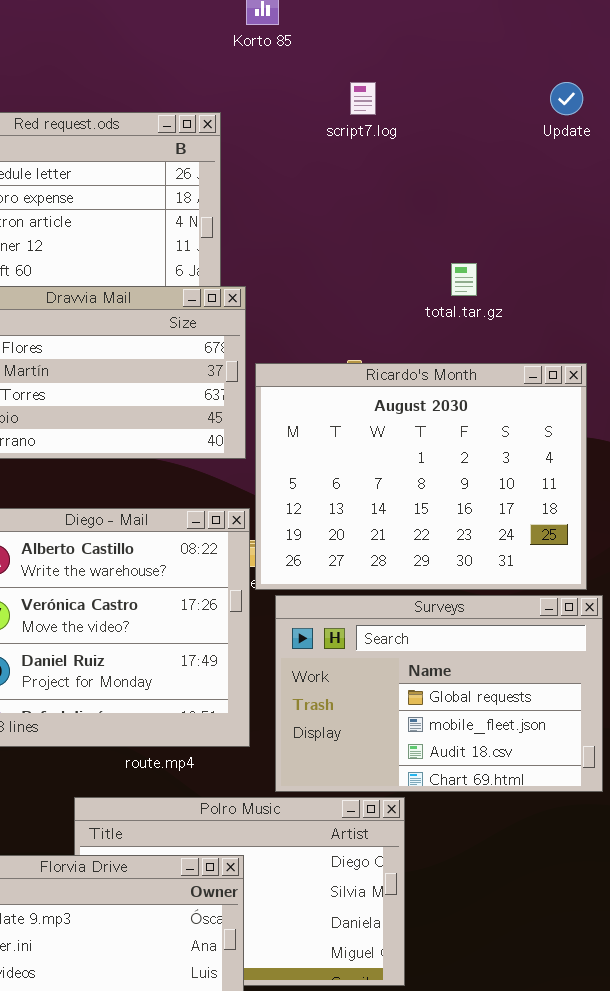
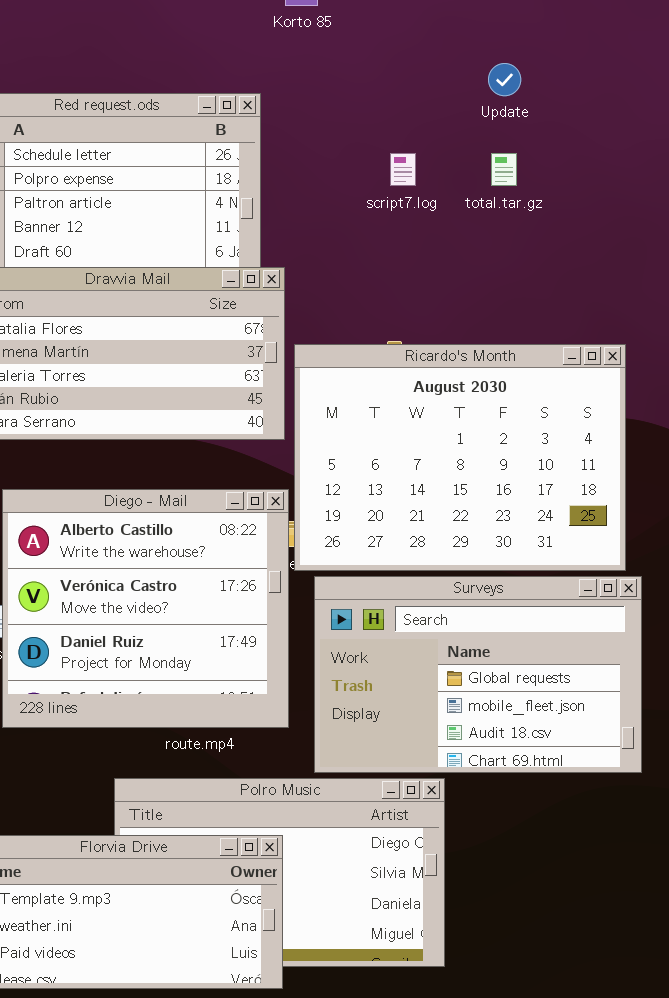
script7.log: [350,82,376,115] -> [390,153,416,186], moved
Update: [550,82,583,115] -> [488,63,521,96], moved
total.tar.gz: [451,263,477,296] -> [491,153,517,186], moved

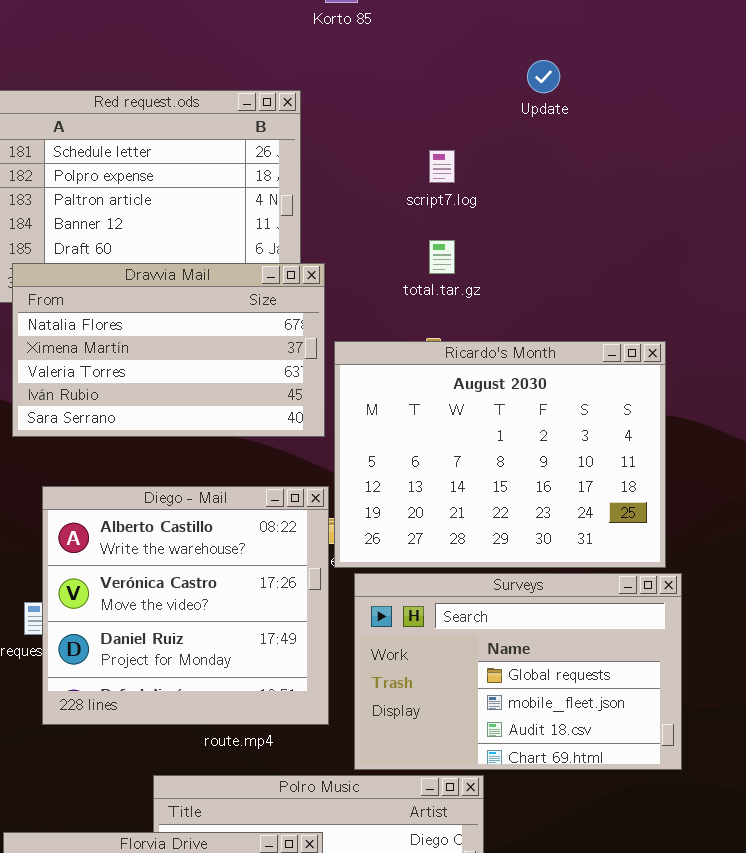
total.tar.gz: [491,153,517,186] -> [429,240,455,274], moved

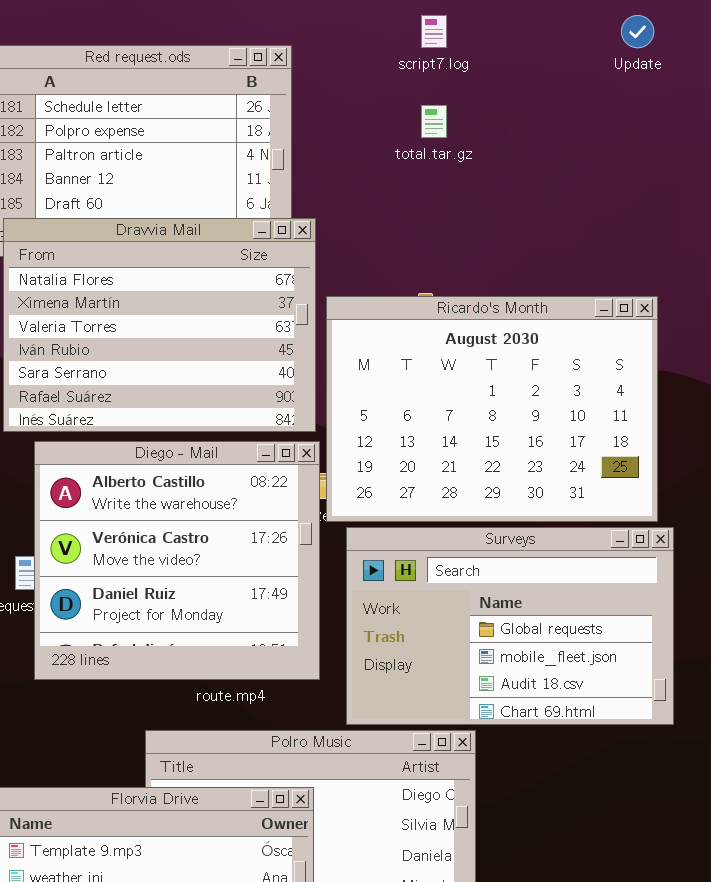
Update: [527,60,560,93] -> [621,15,654,48], moved
script7.log: [429,150,455,183] -> [421,15,447,48], moved
total.tar.gz: [429,240,455,274] -> [421,105,447,138], moved
Dravvia Mail: [12,263,325,437] -> [3,218,316,432], resized

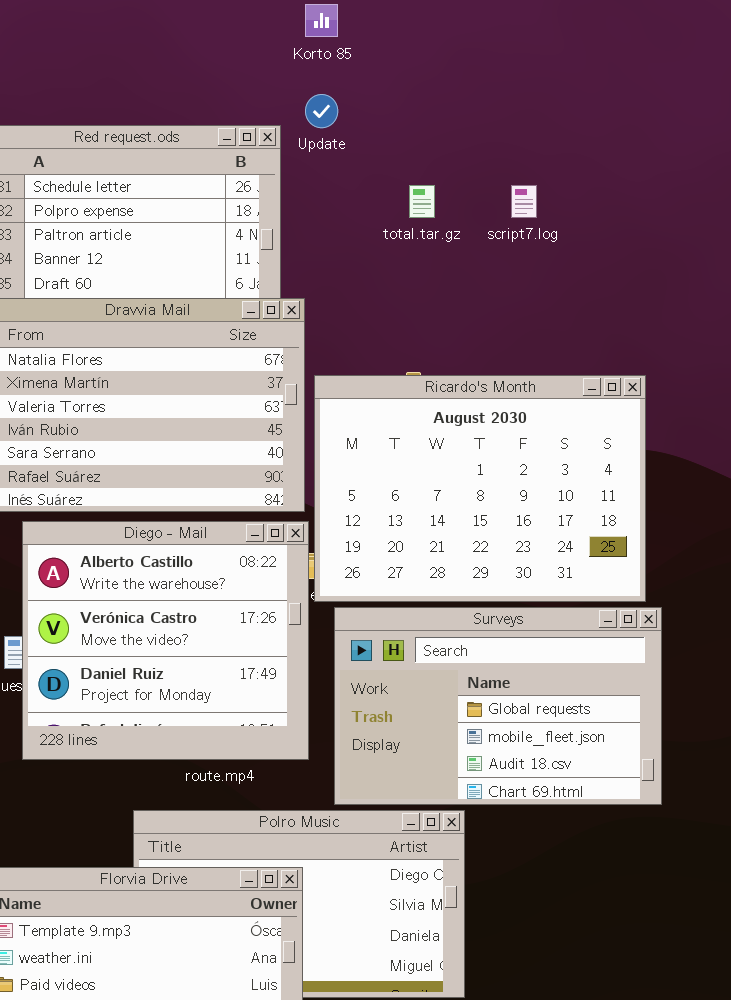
script7.log: [421,15,447,48] -> [511,185,537,218], moved
Update: [621,15,654,48] -> [305,94,338,128], moved

